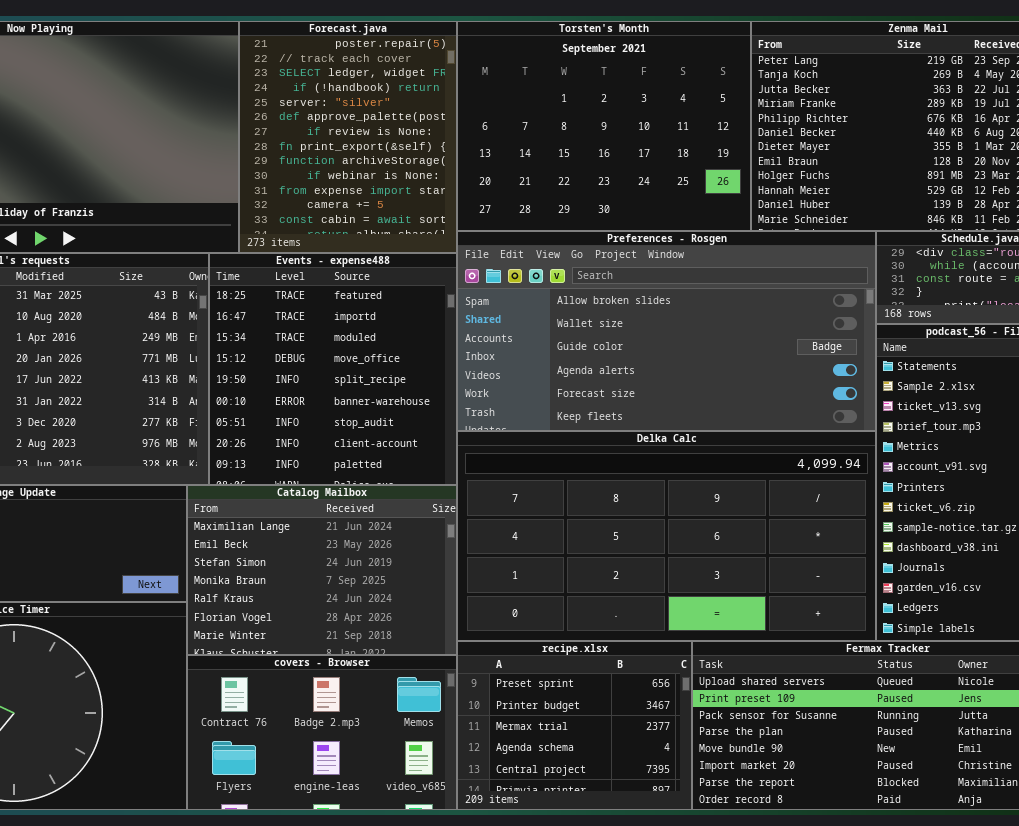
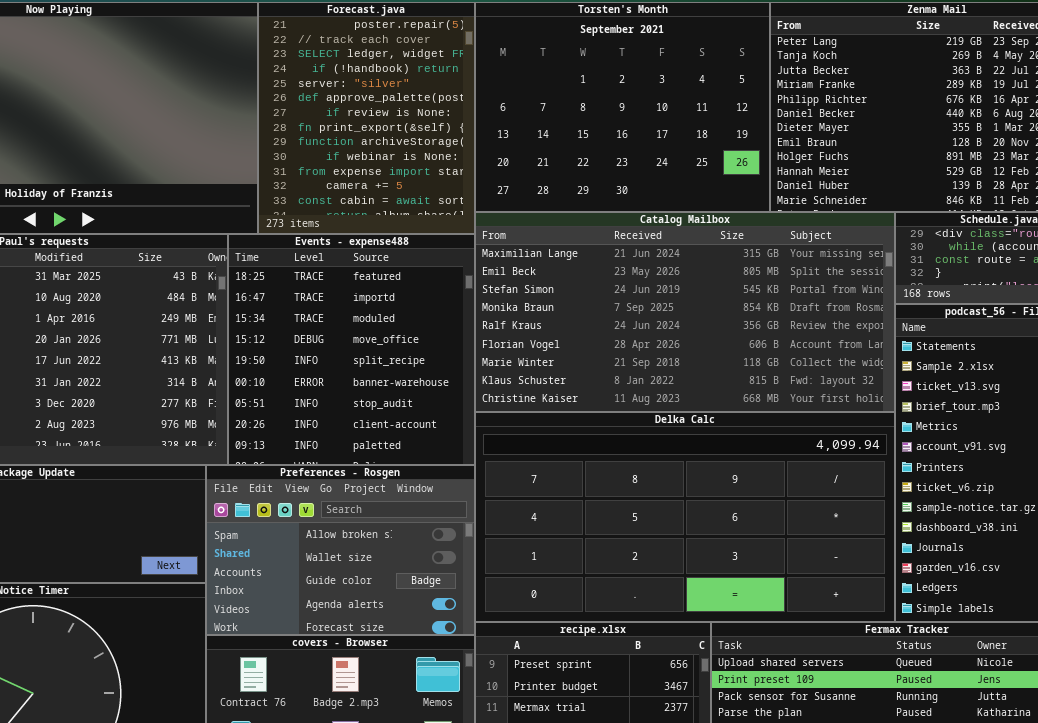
Preferences - Rosgen: [457,231,876,431] -> [206,465,475,635], moved, resized
Catalog Mailbox: [187,485,457,655] -> [475,212,895,412], moved, resized

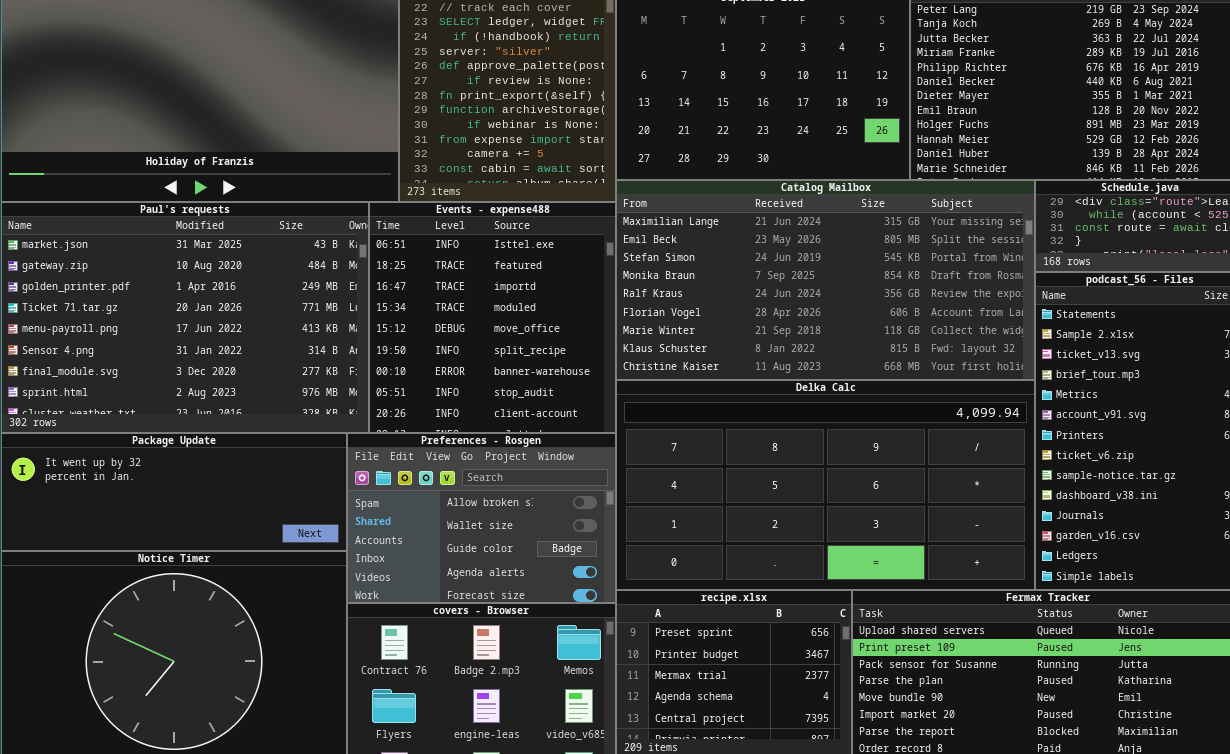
Events - expense488: [228,234,475,465] -> [369,202,616,433], scrolled up 1 row

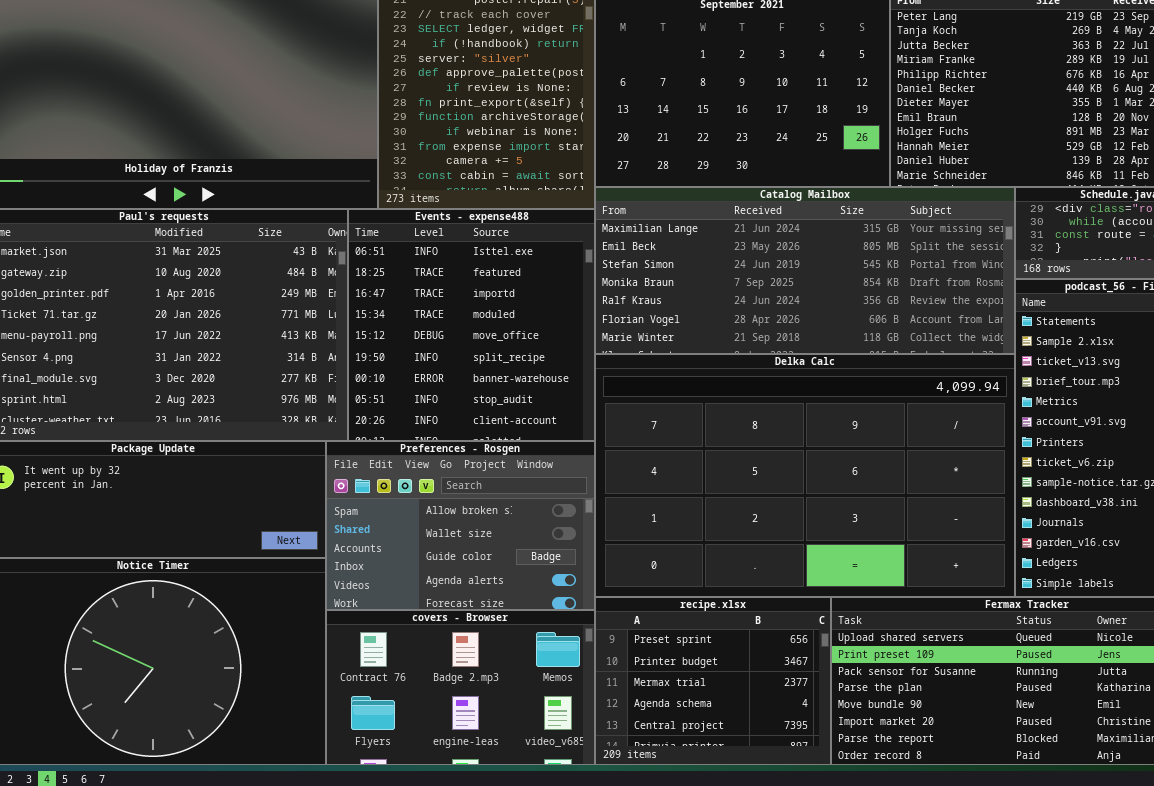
Catalog Mailbox: [616,180,1035,380] -> [595,187,1015,354], resized
Delka Calc: [616,380,1035,590] -> [595,354,1015,597], resized

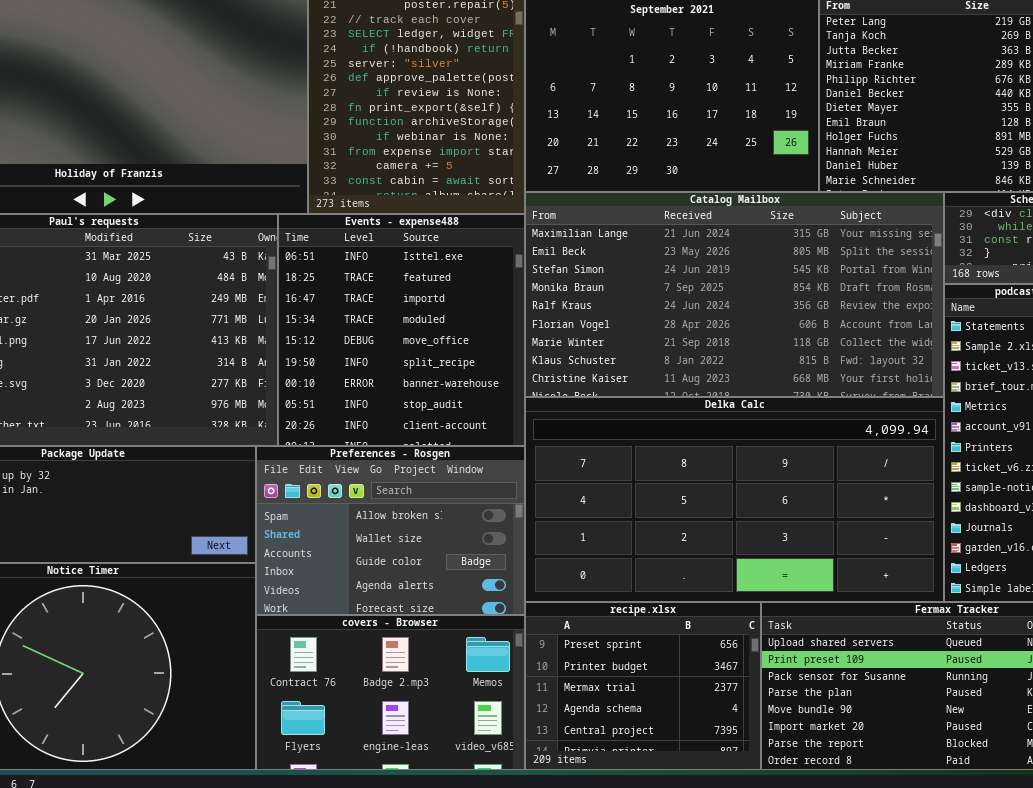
Catalog Mailbox: [595,187,1015,354] -> [525,192,944,397], resized
Delka Calc: [595,354,1015,597] -> [525,397,944,602], resized

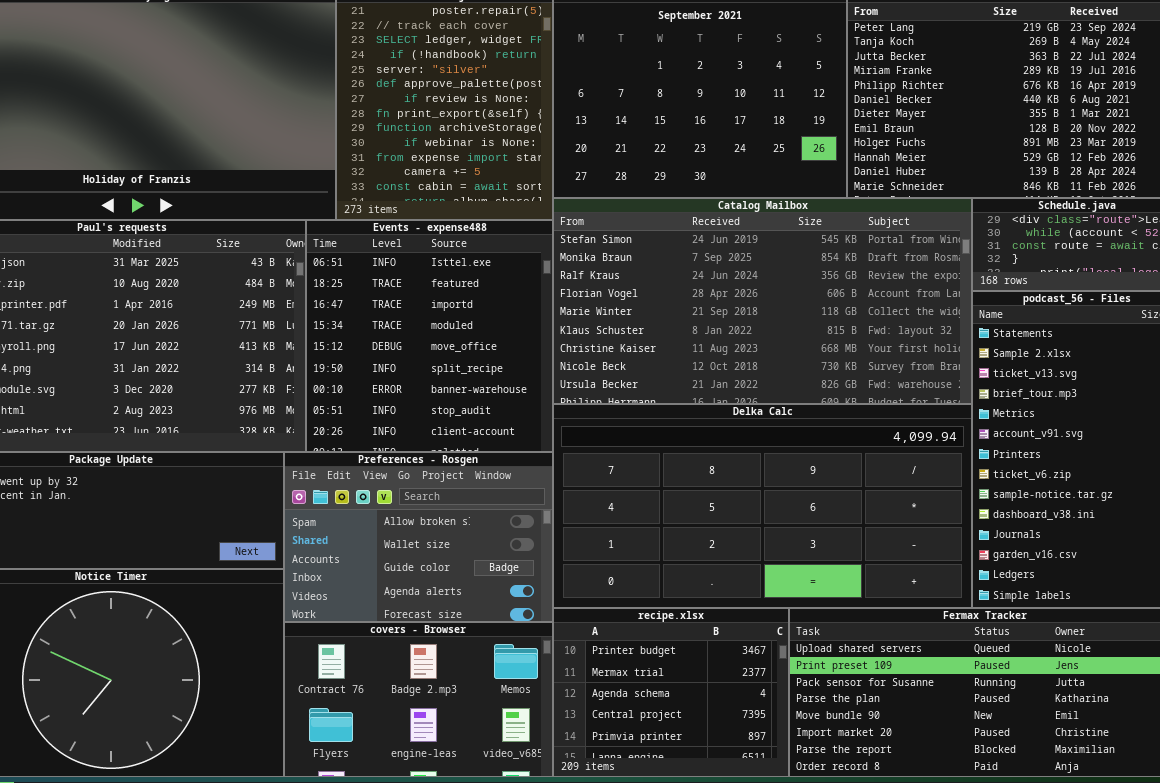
Catalog Mailbox: [525,192,944,397] -> [553,198,972,404], scrolled down 2 rows
recipe.xlsx: [525,602,761,770] -> [553,608,789,777], scrolled down 1 row

